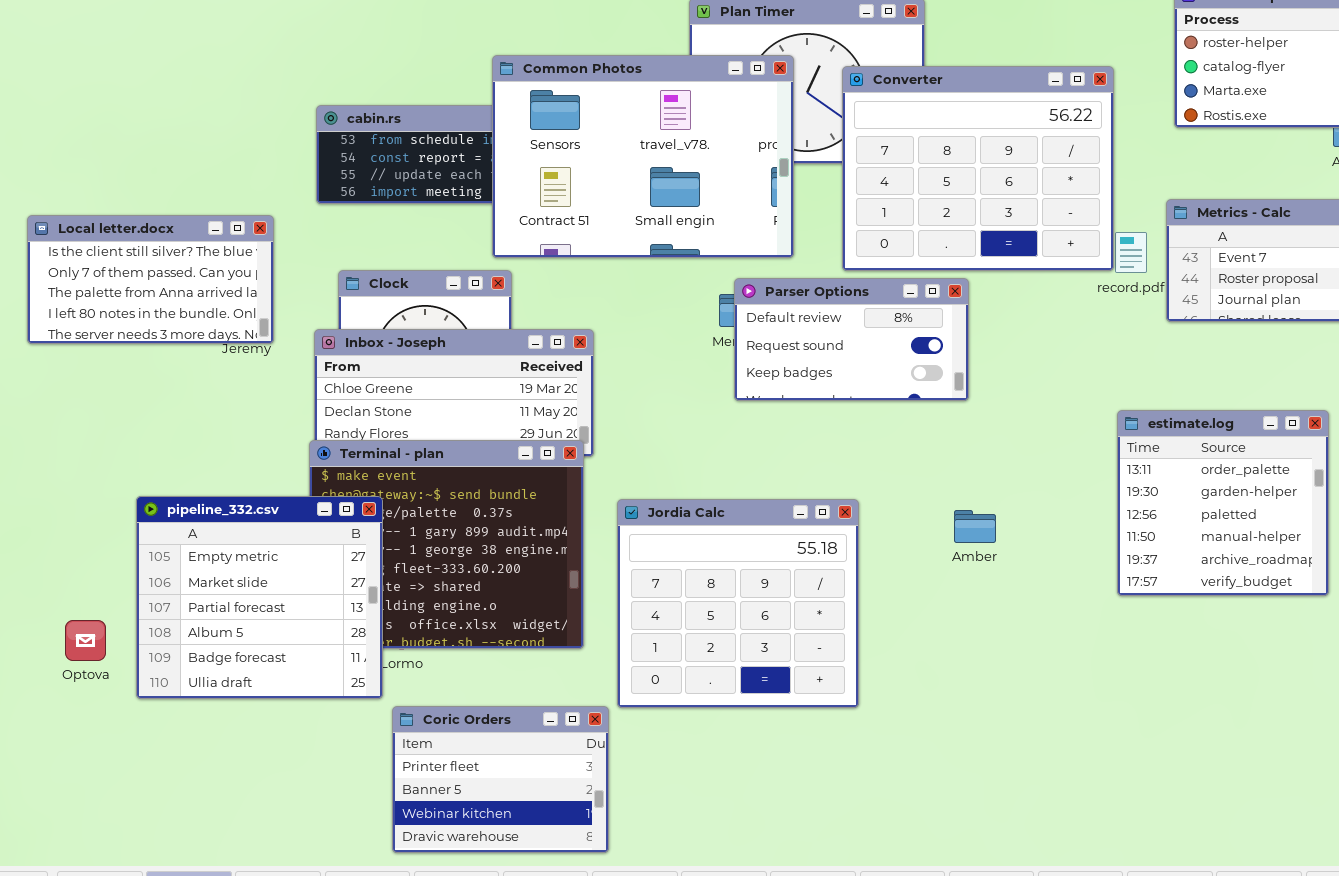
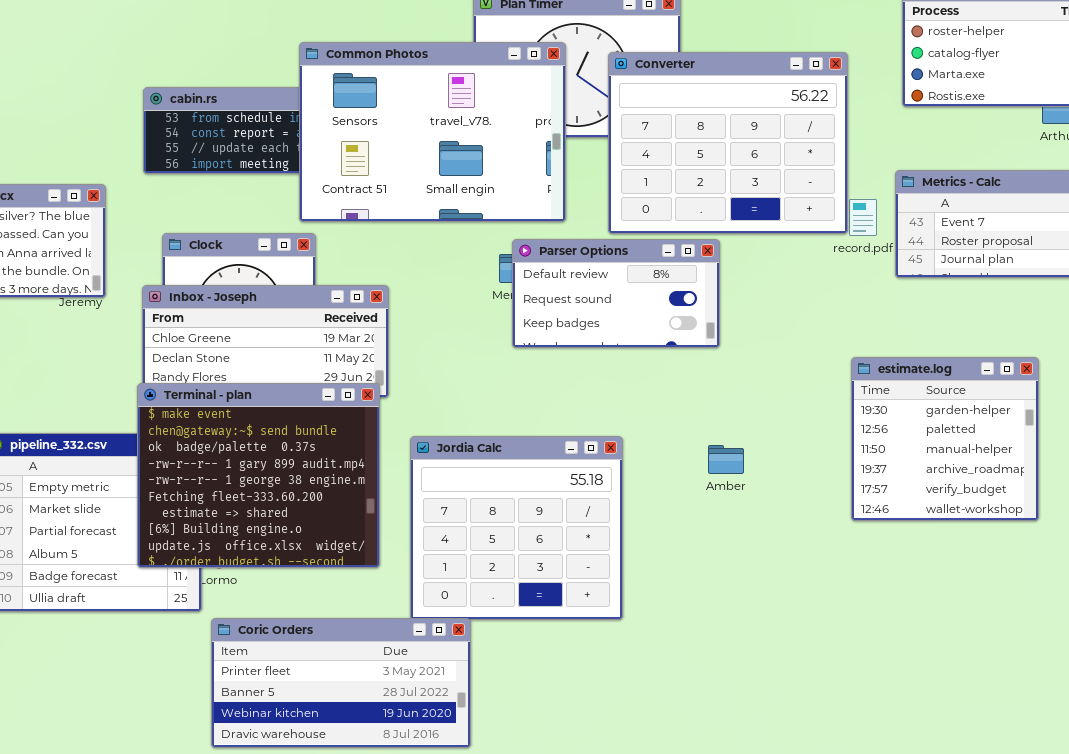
estimate.log: [1117,410,1329,596] -> [851,357,1039,521], scrolled down 1 row
Terminal - plan: [309,440,584,649] -> [137,383,380,568], raised
Coric Orders: [392,706,609,853] -> [211,618,471,748], resized

